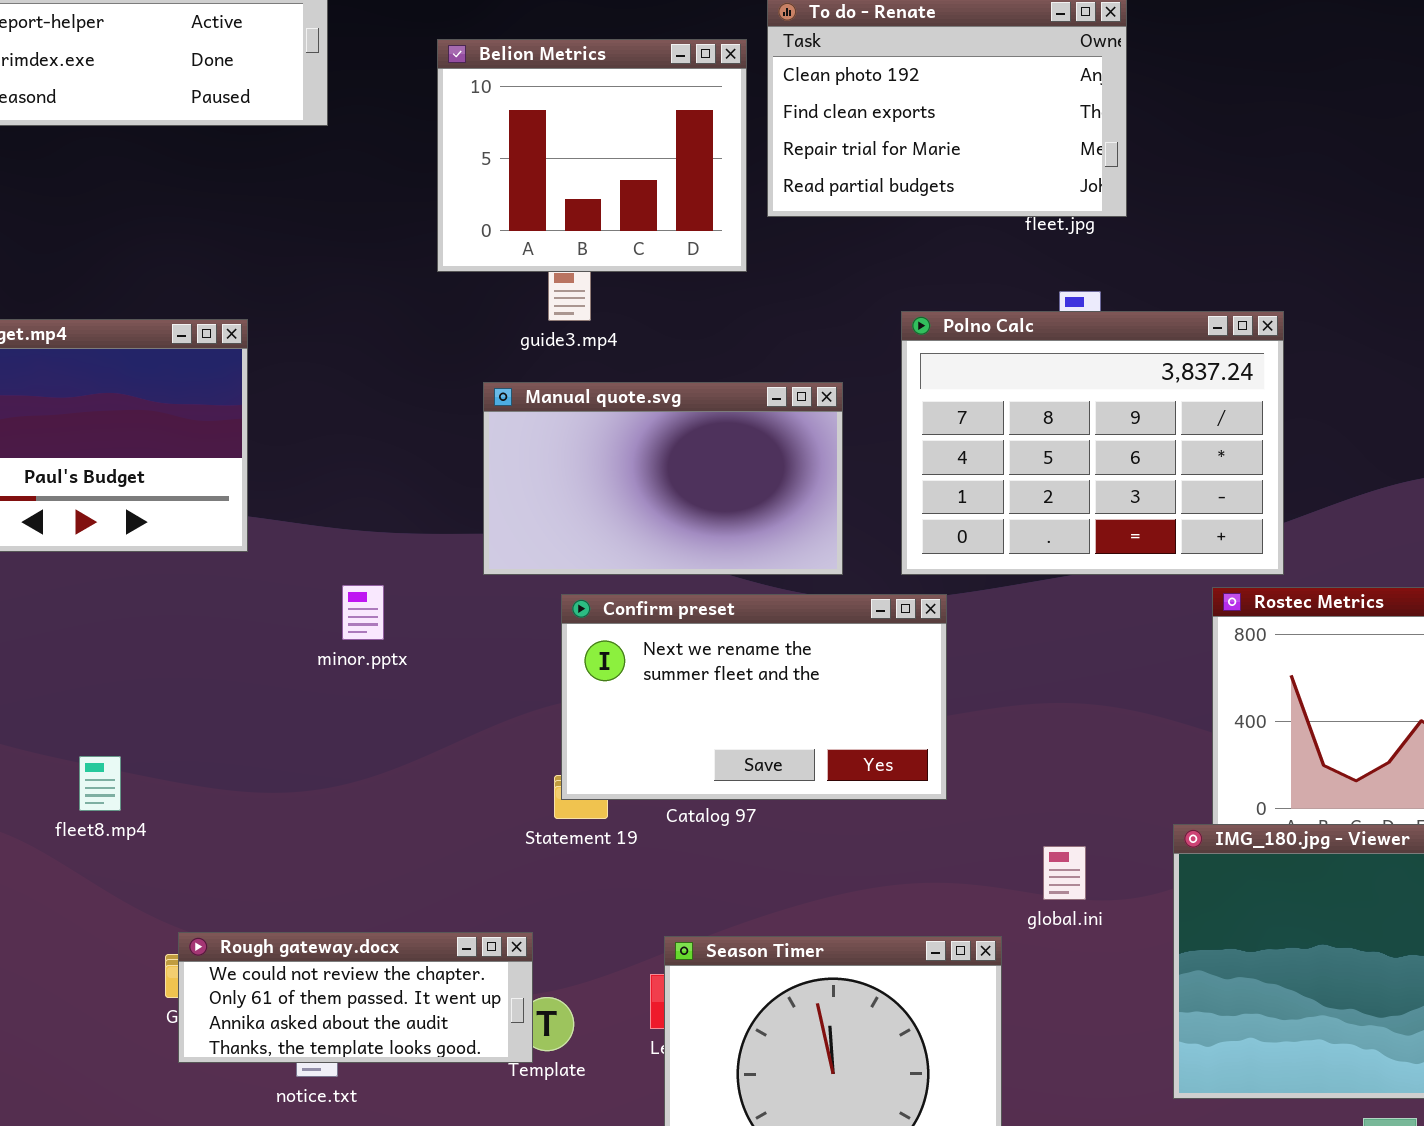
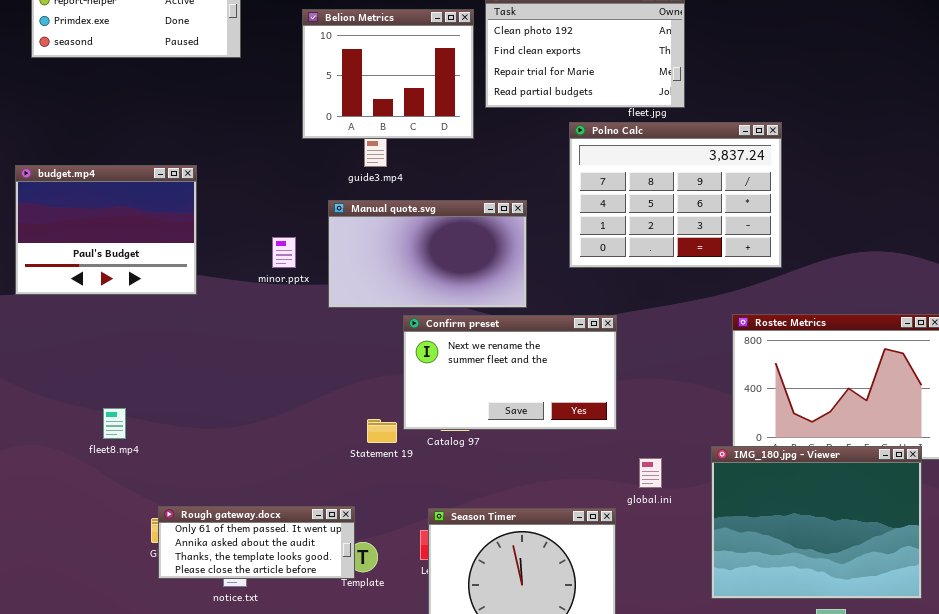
Polno Calc: [901,311,1284,575] -> [569,122,782,268], moved
minor.pptx: [342,585,384,640] -> [272,237,296,268], moved
Confirm preset: [561,594,947,800] -> [403,315,617,430], moved
Rough gateway.docx: [178,932,533,1063] -> [158,506,355,579], scrolled down 1 row

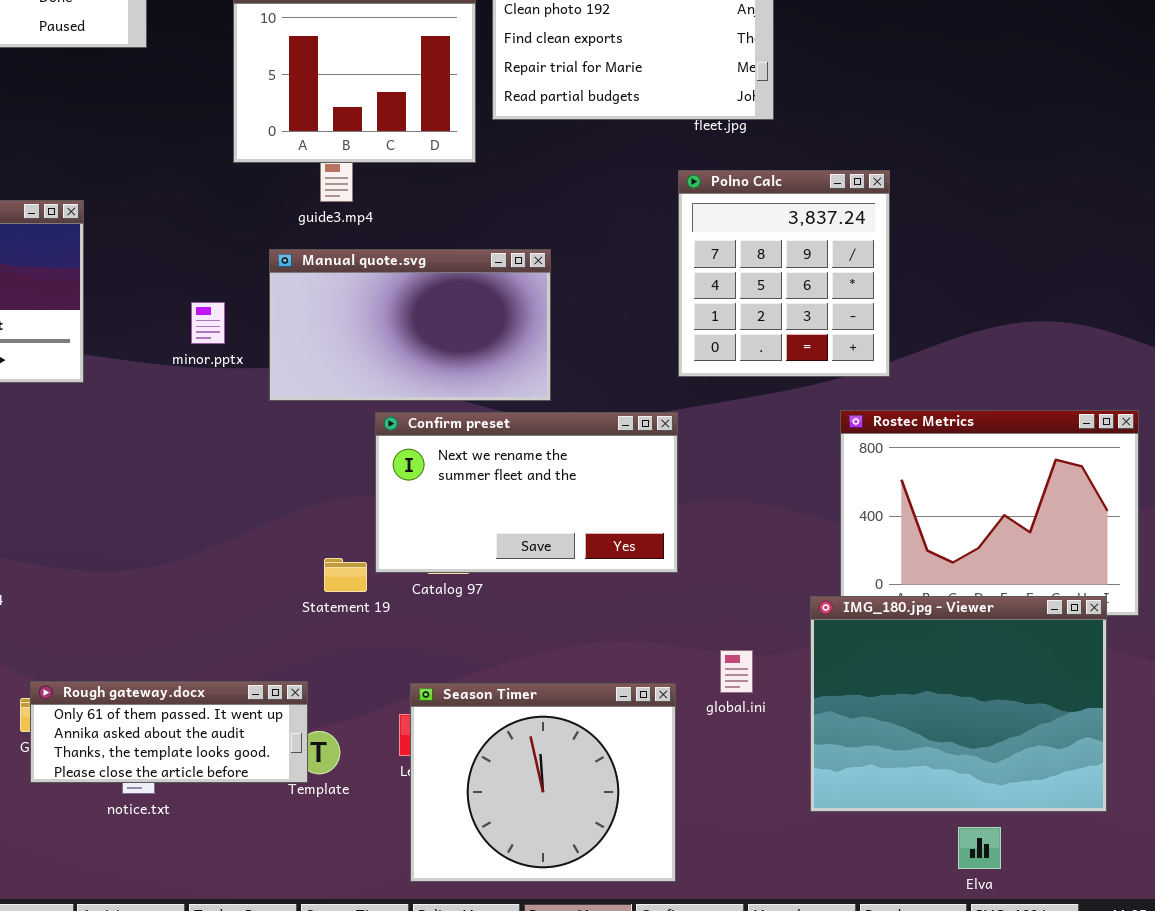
Polno Calc: [569,122,782,268] -> [678,170,890,377], moved, resized
global.ini: [639,458,662,488] -> [720,650,753,693], moved

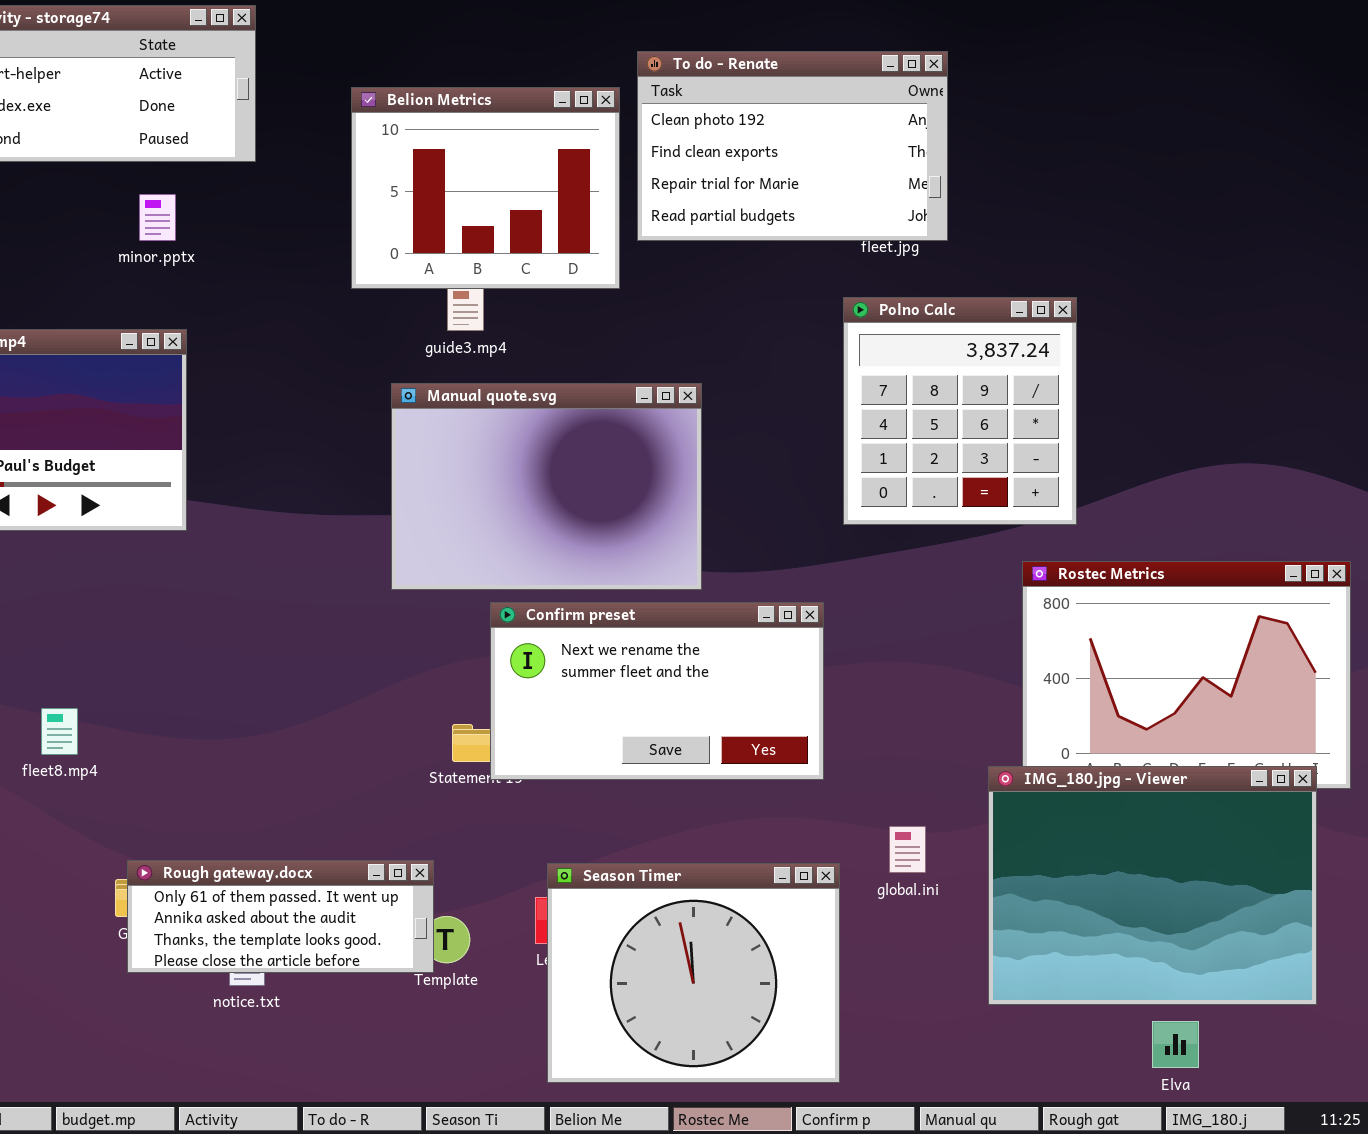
Manual quote.svg: [269,249,551,401] -> [391,383,702,590], resized
minor.pptx: [191,302,225,344] -> [139,194,176,241], moved
Confirm preset: [375,412,678,573] -> [490,602,824,780], moved

